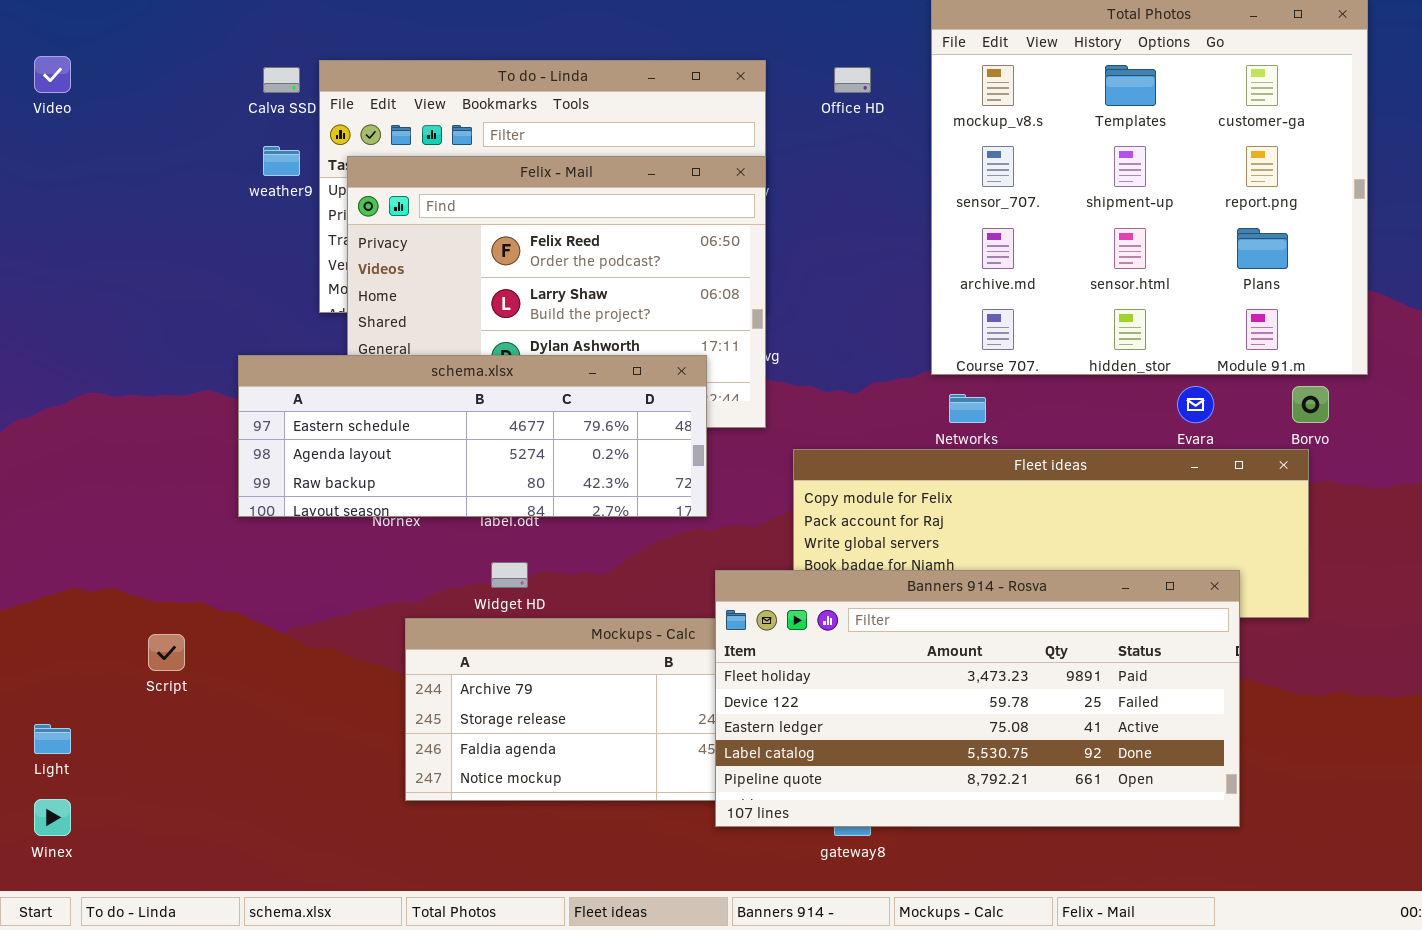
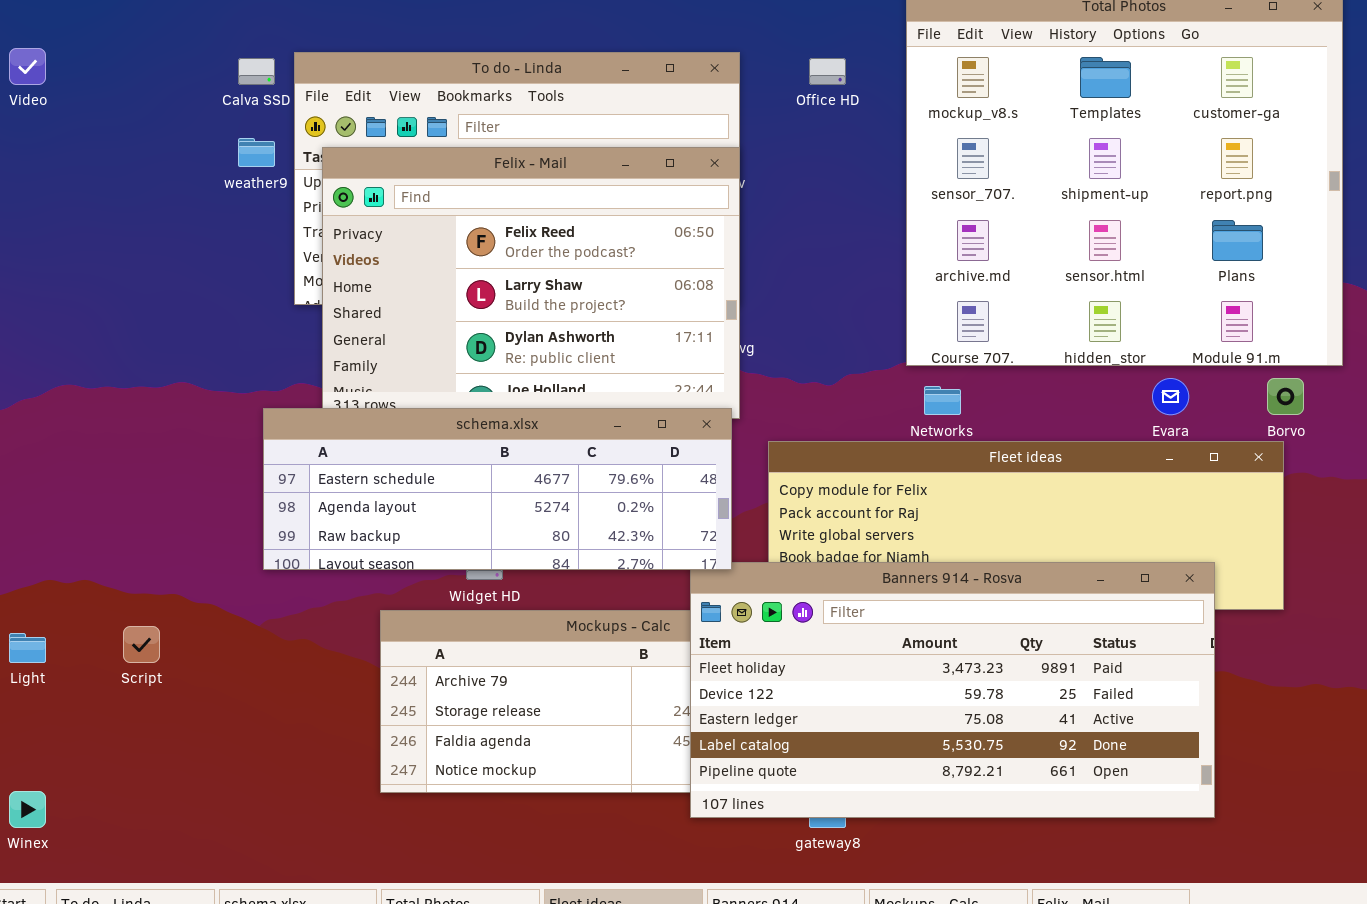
schema.xlsx: [238,355,707,517] -> [263,408,732,570], moved
Light: [34,724,71,754] -> [9,633,46,663], moved

